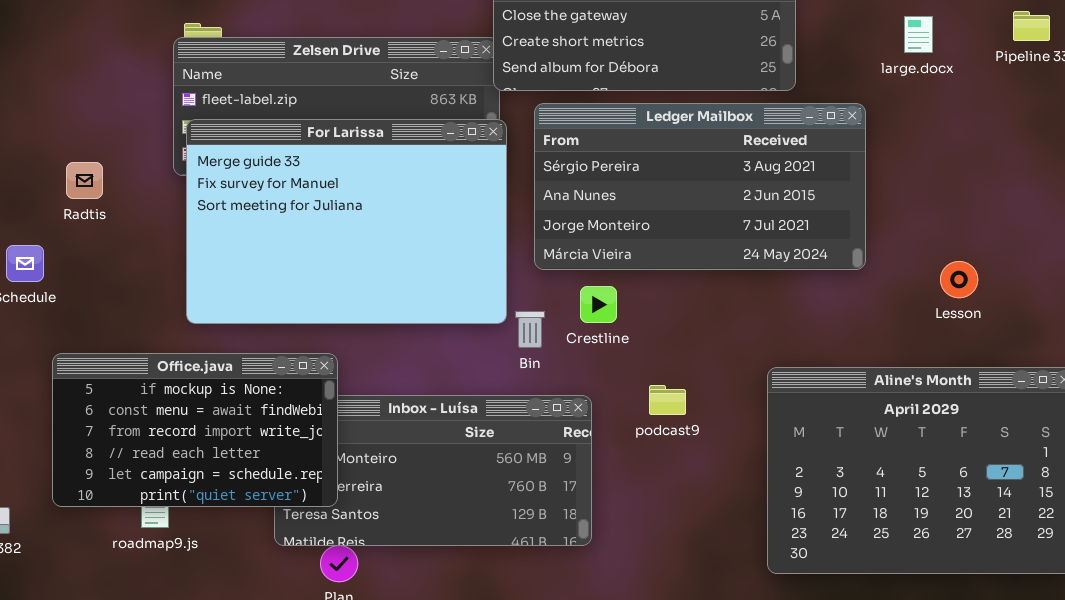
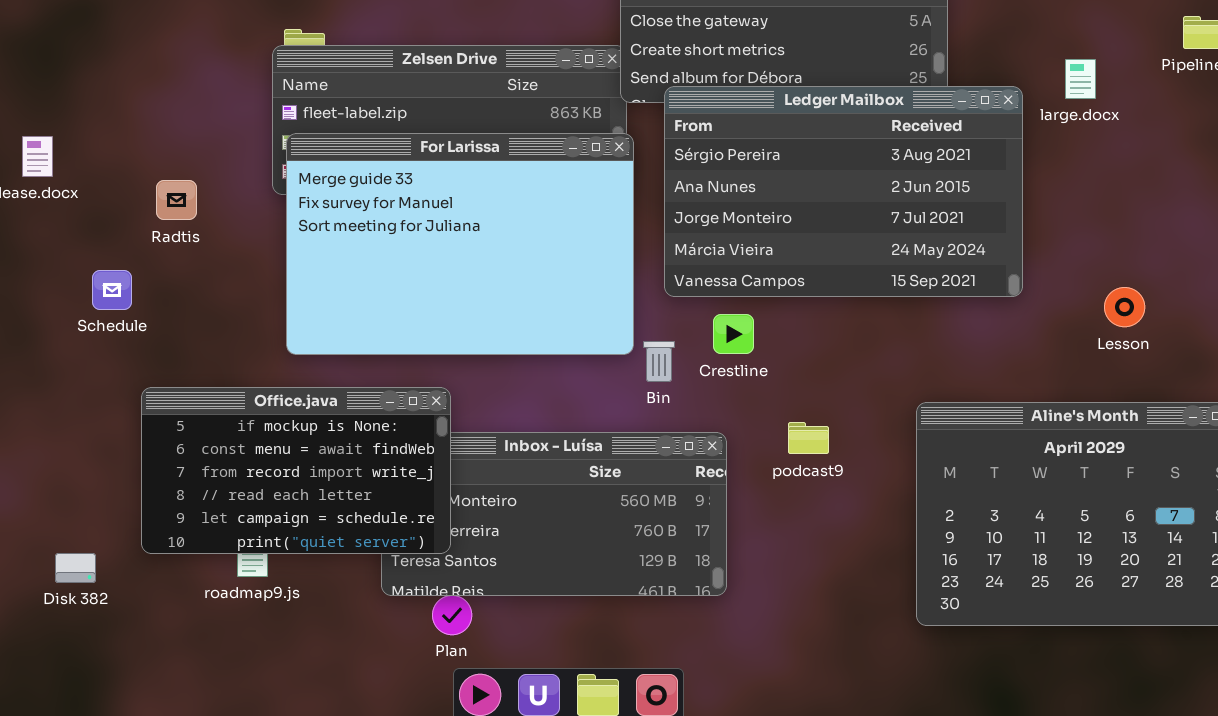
large.docx: [904,16,933,53] -> [1065,59,1096,99], moved
Ledger Mailbox: [534,103,866,270] -> [664,86,1023,297], resized

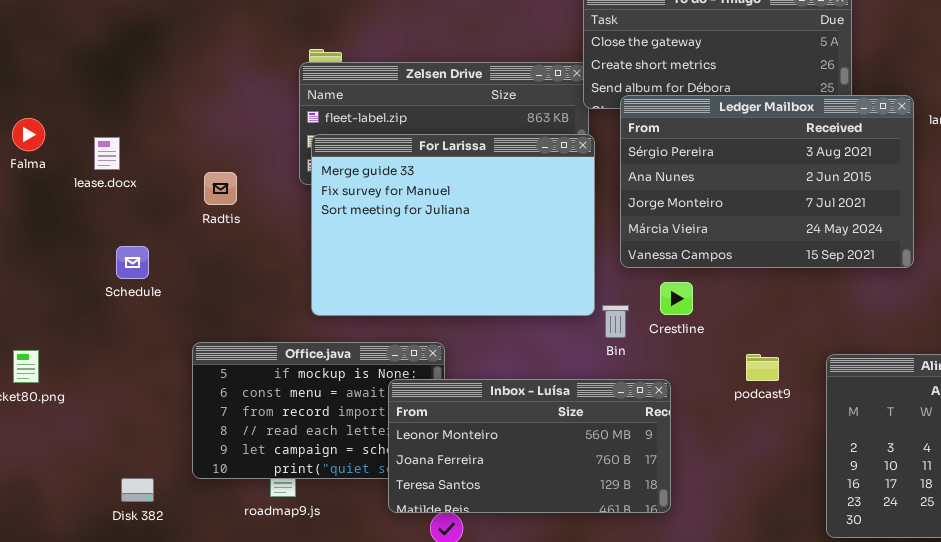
Schedule: [92,270,132,310] -> [116,246,149,279], moved
podcast9: [788,422,829,454] -> [746,354,779,381], moved
Inbox - Luísa: [381,432,727,596] -> [388,379,671,513], raised

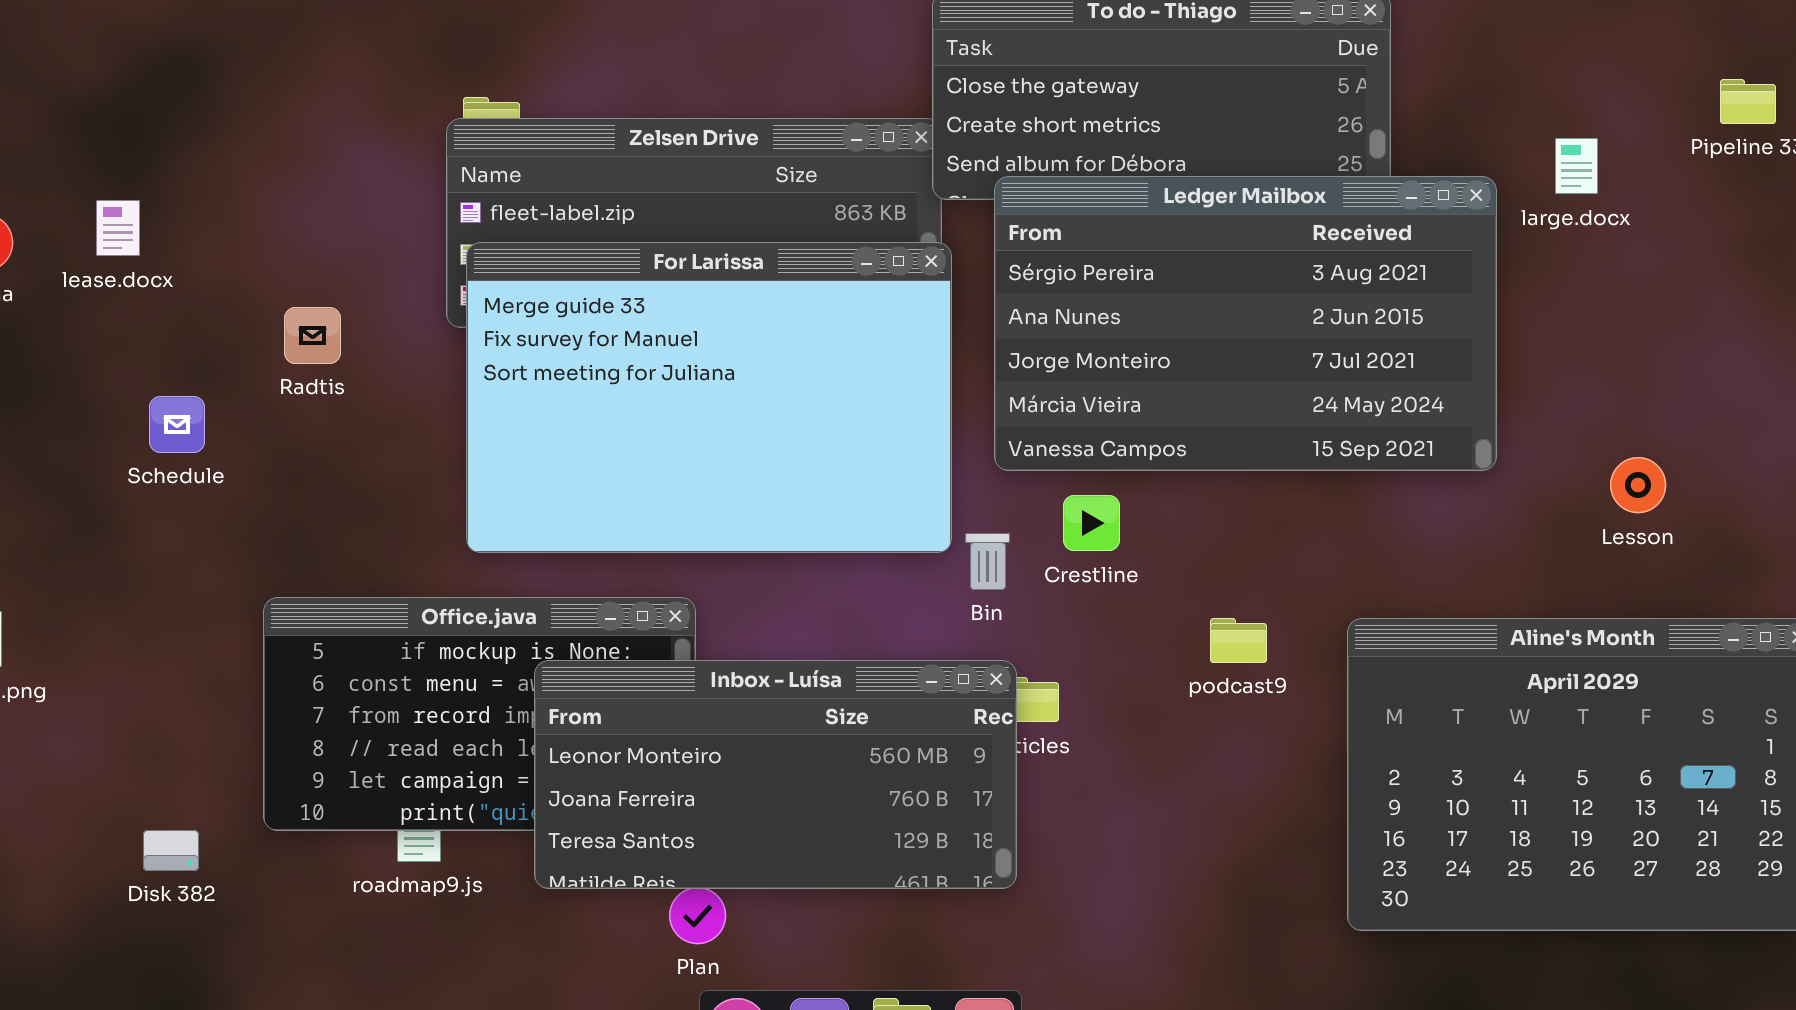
lease.docx: [94,137,120,170] -> [96,200,140,256], moved
Schedule: [116,246,149,279] -> [149,396,205,453], moved
Inbox - Luísa: [388,379,671,513] -> [534,660,1017,889], moved

